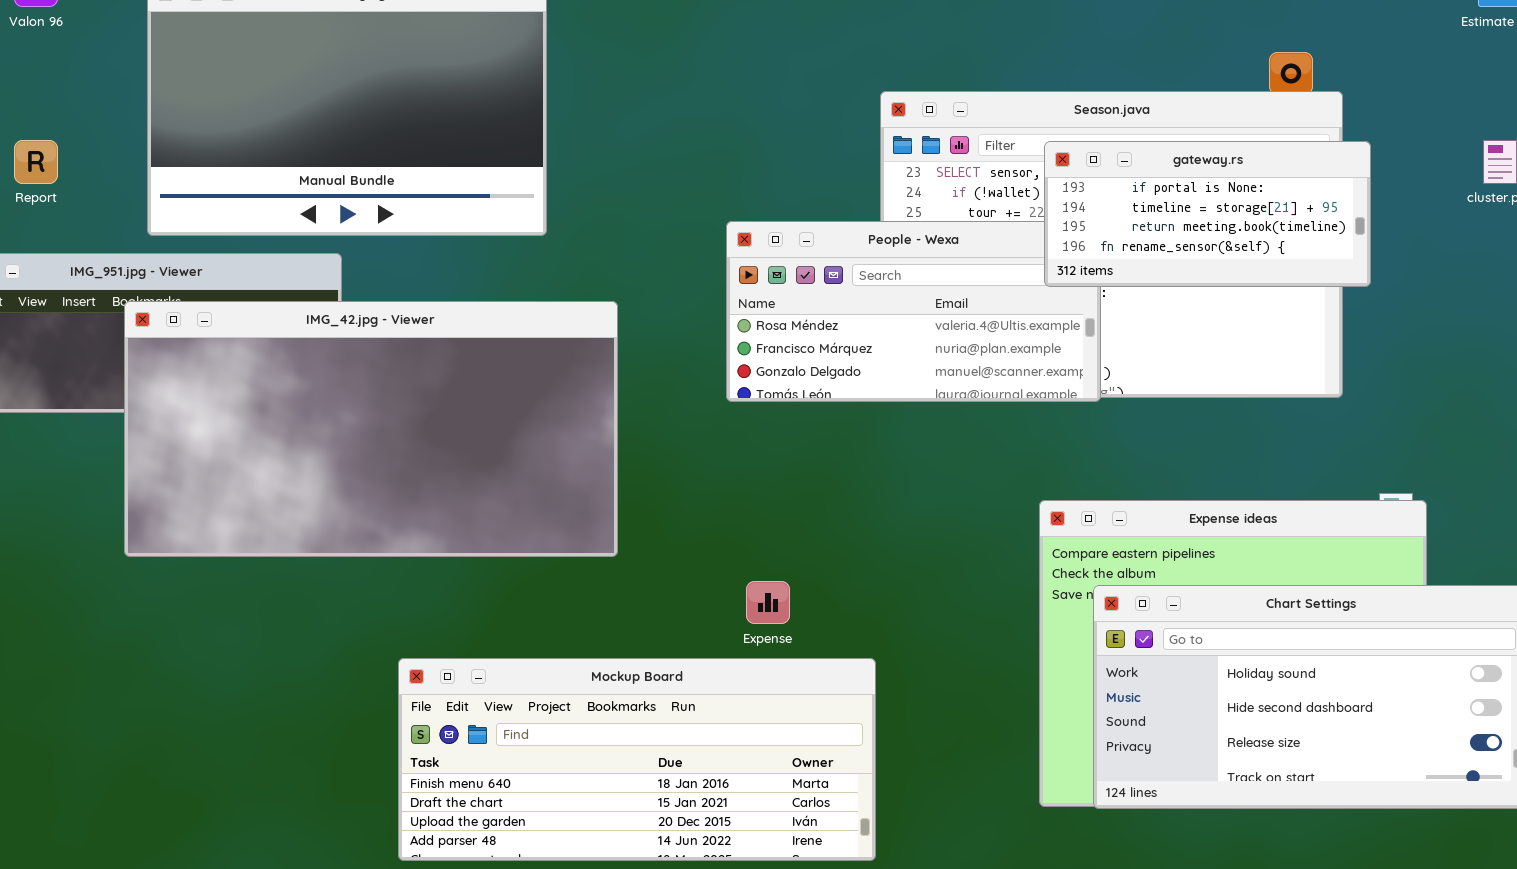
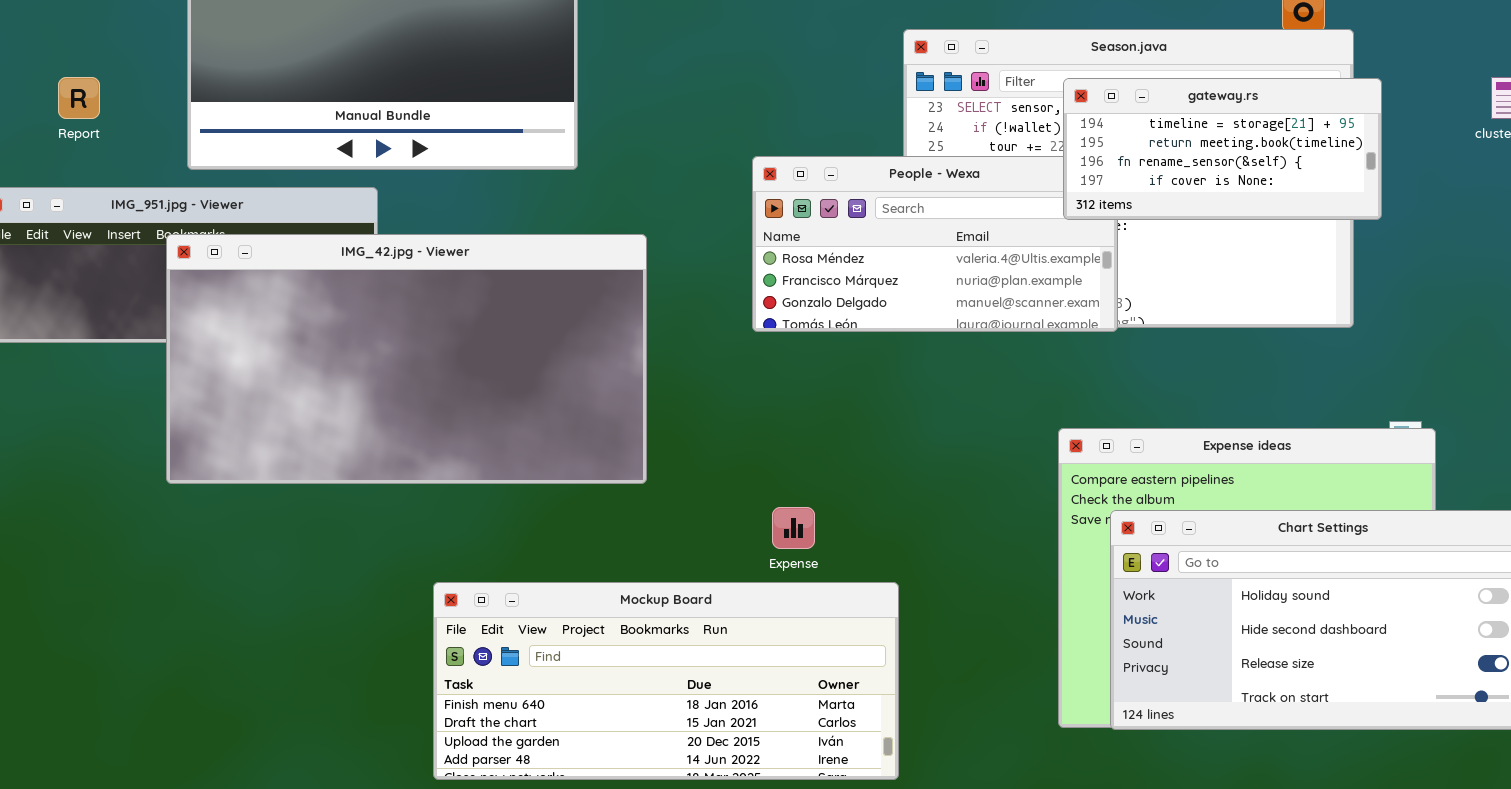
gateway.rs: [1044,141,1371,287] -> [1063,78,1382,220], scrolled down 1 row

